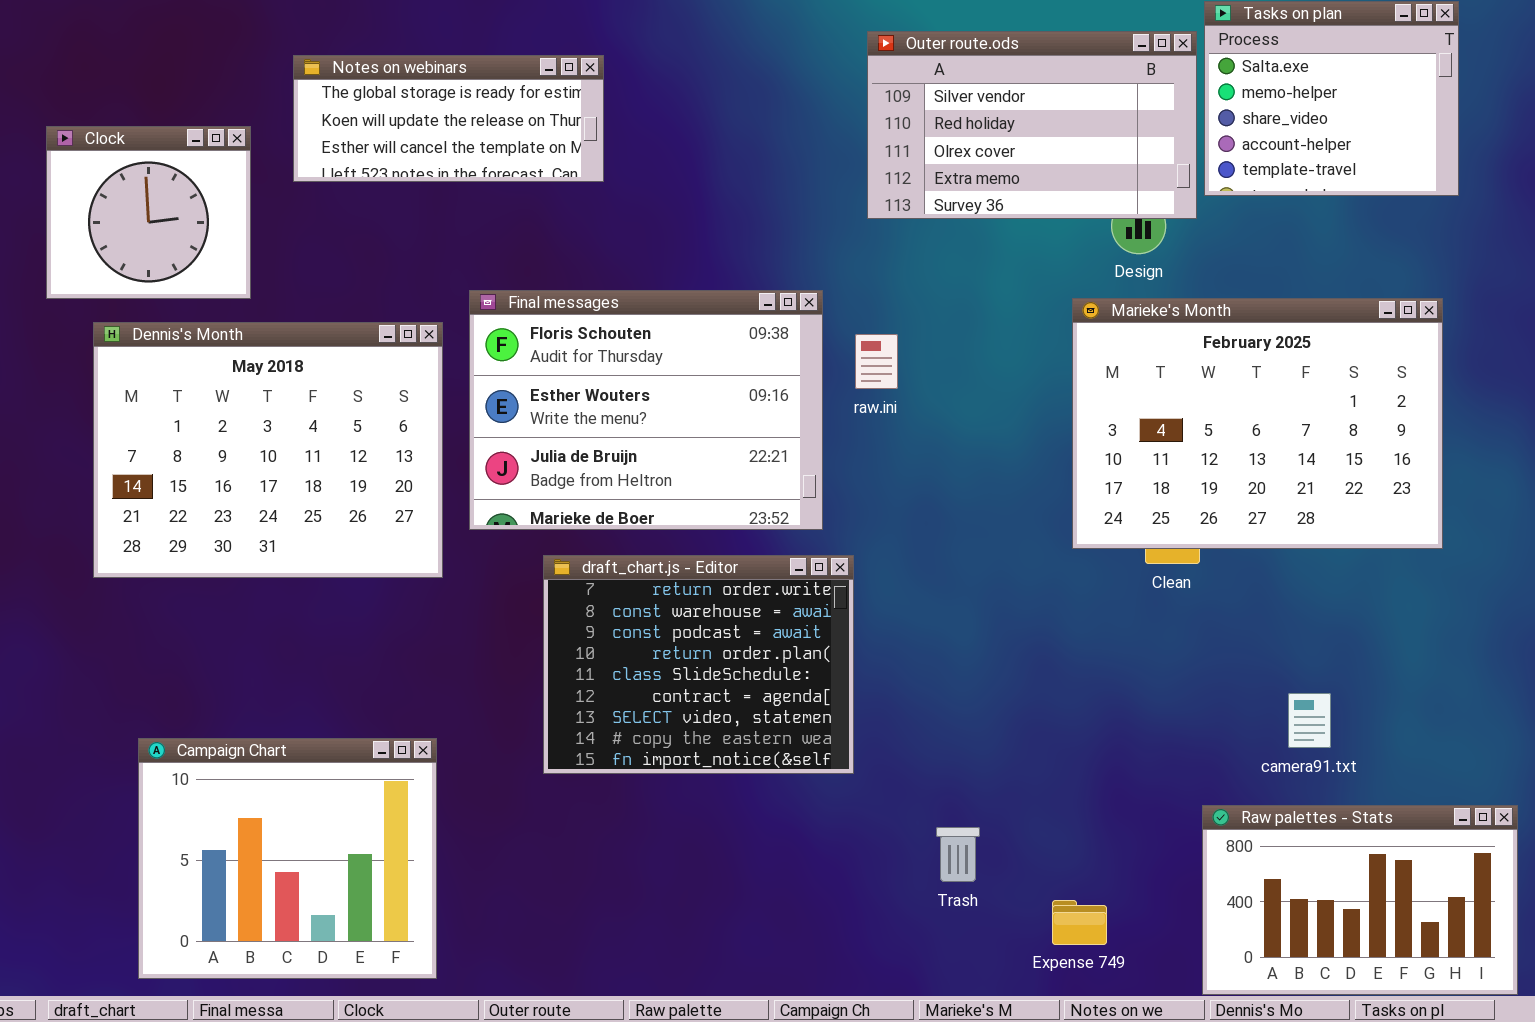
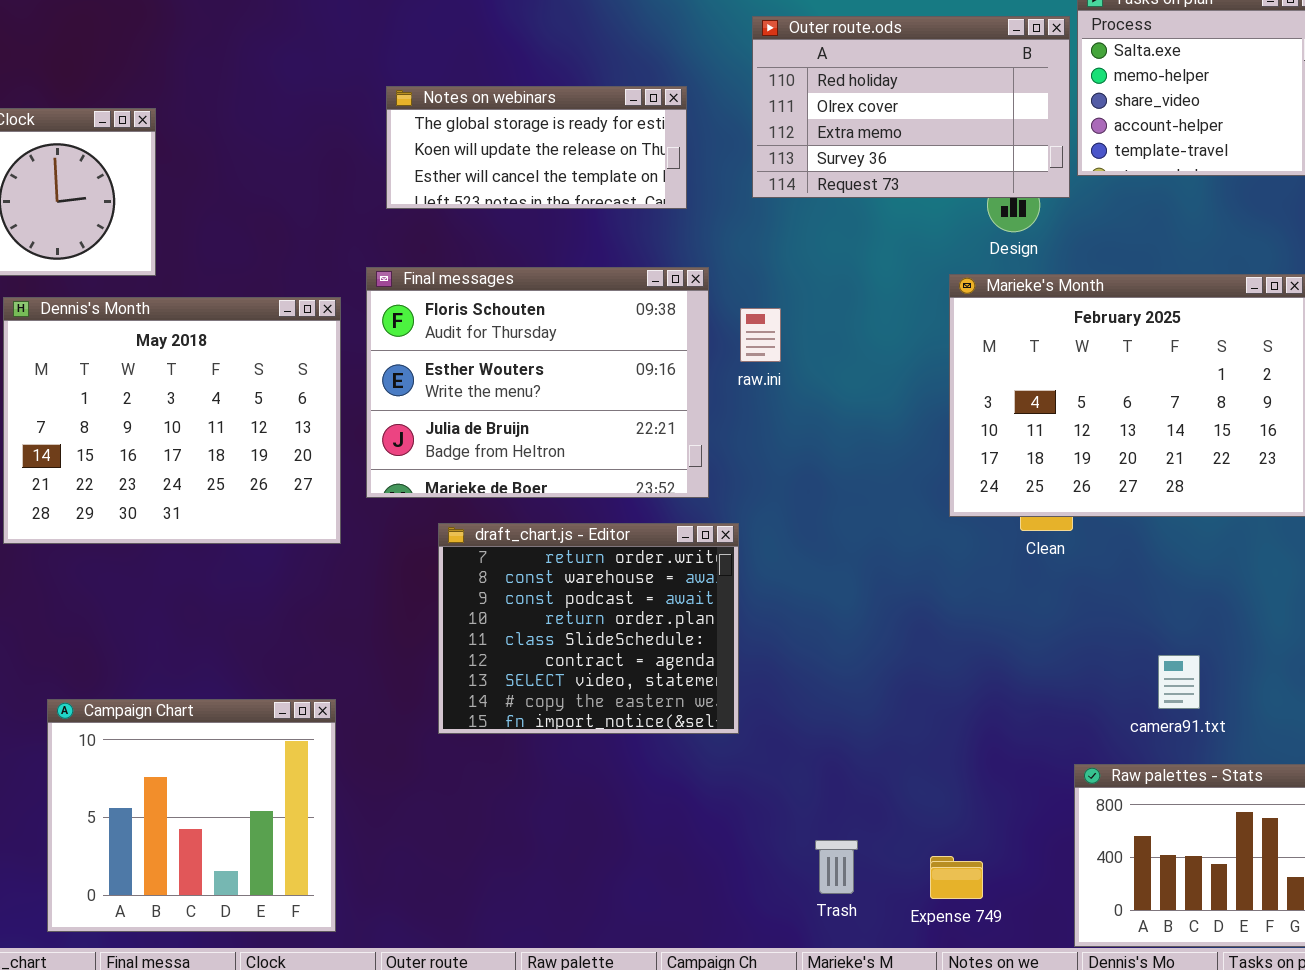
Outer route.ods: [867,31,1197,219] -> [752,16,1070,198], scrolled down 1 row
Notes on webinars: [293,55,604,182] -> [386,86,687,209], moved
Trash: [936,827,980,882] -> [815,840,858,894], moved

